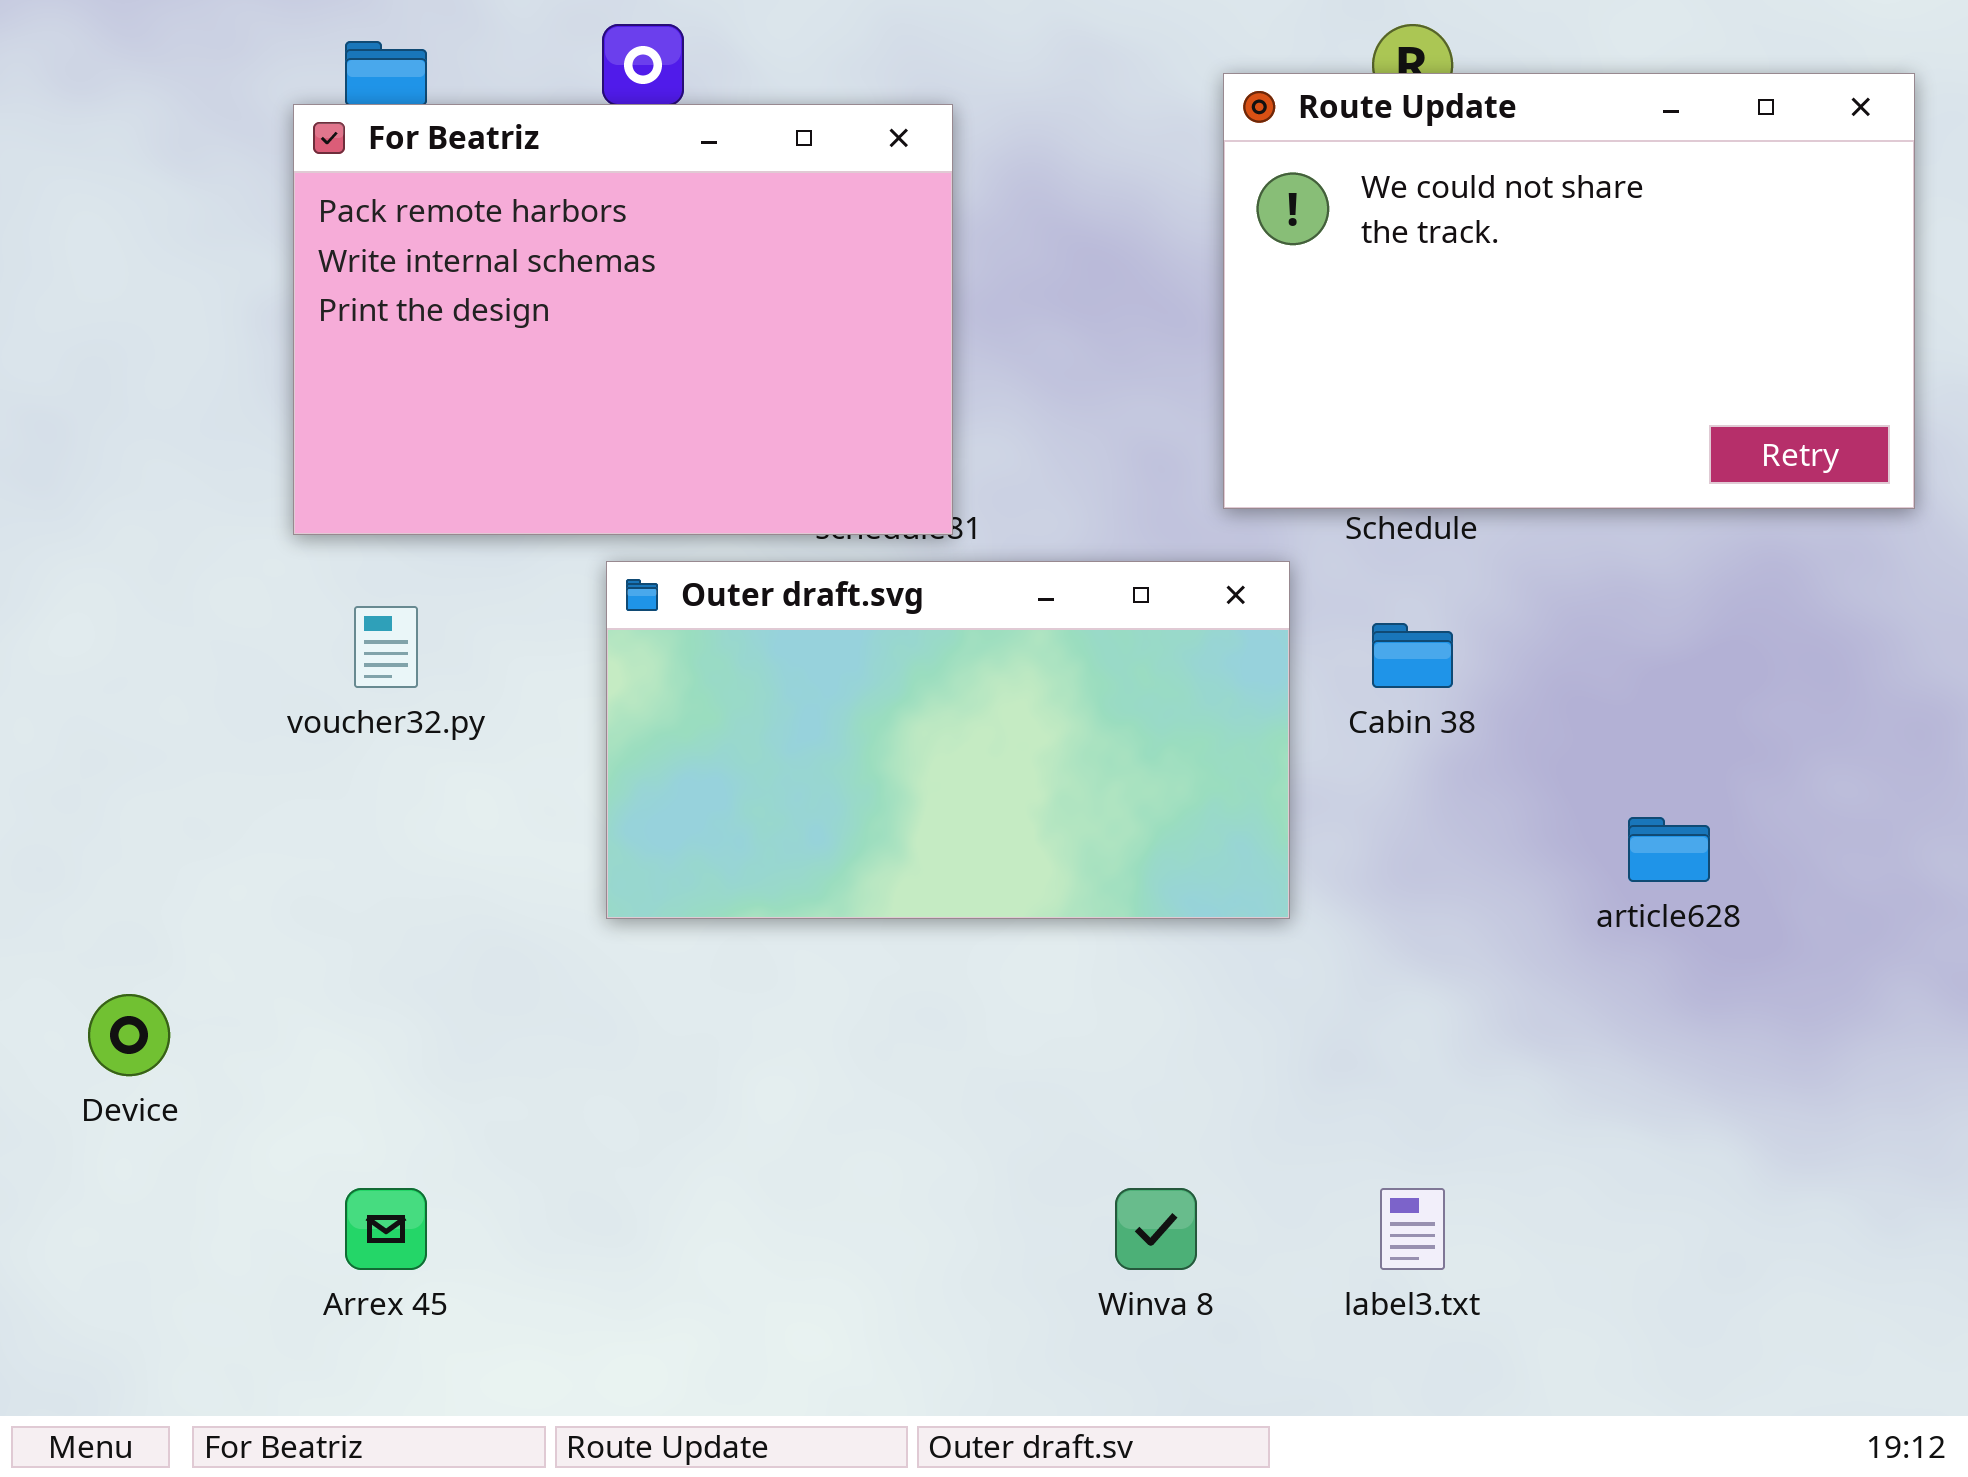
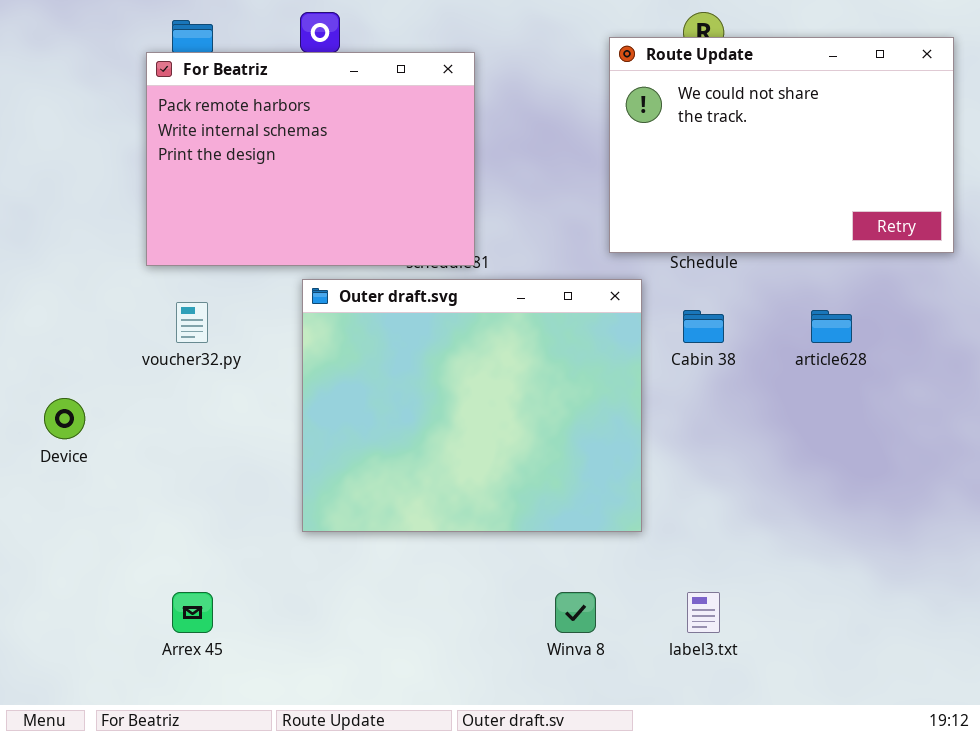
Outer draft.svg: [606,561,1290,919] -> [302,279,642,532], resized
article628: [1628,817,1710,882] -> [811,310,852,343], moved
Device: [88,994,170,1076] -> [44,398,85,439], moved

